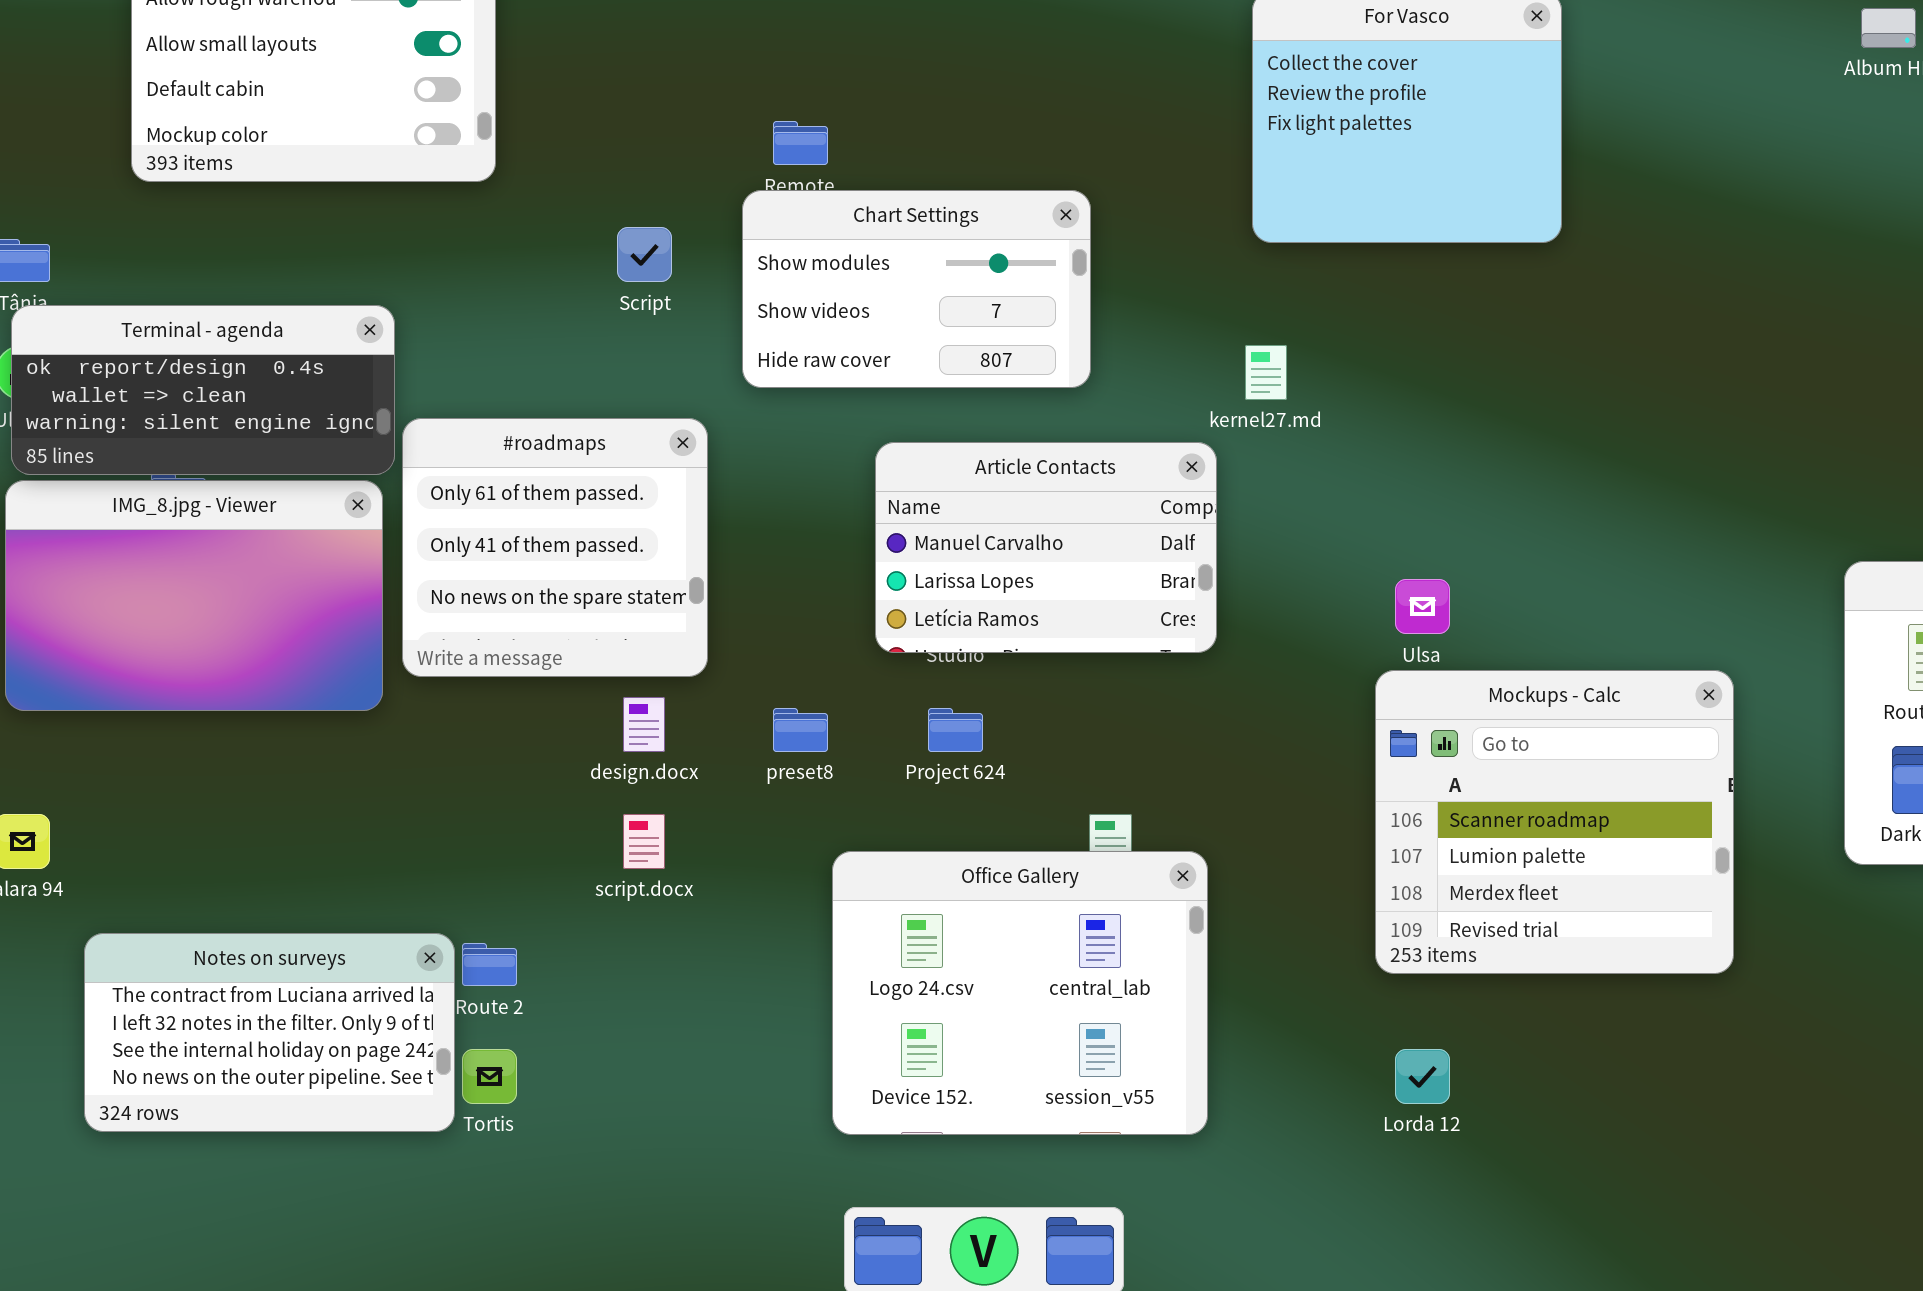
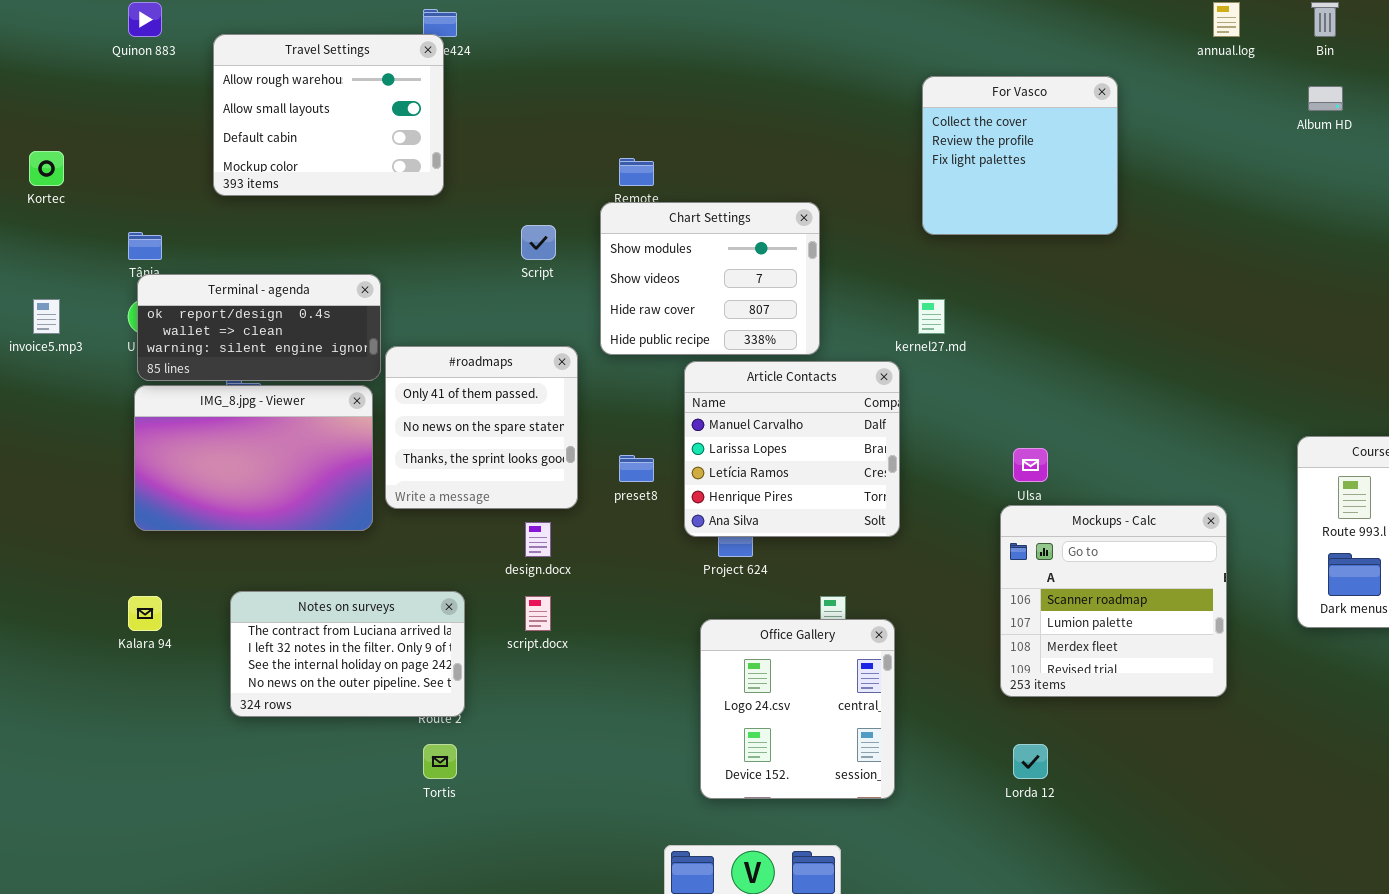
Chart Settings: [742,190,1091,388] -> [600,202,820,355], resized
#roadmaps: [402,418,708,677] -> [385,346,578,509], scrolled down 1 row
Article Contacts: [875,442,1217,653] -> [684,361,900,537], resized
preset8: [773,708,828,752] -> [619,455,654,482], moved
Office Gallery: [832,851,1208,1135] -> [700,619,895,799], resized
Notes on surveys: [84,933,455,1132] -> [230,591,465,717], moved

